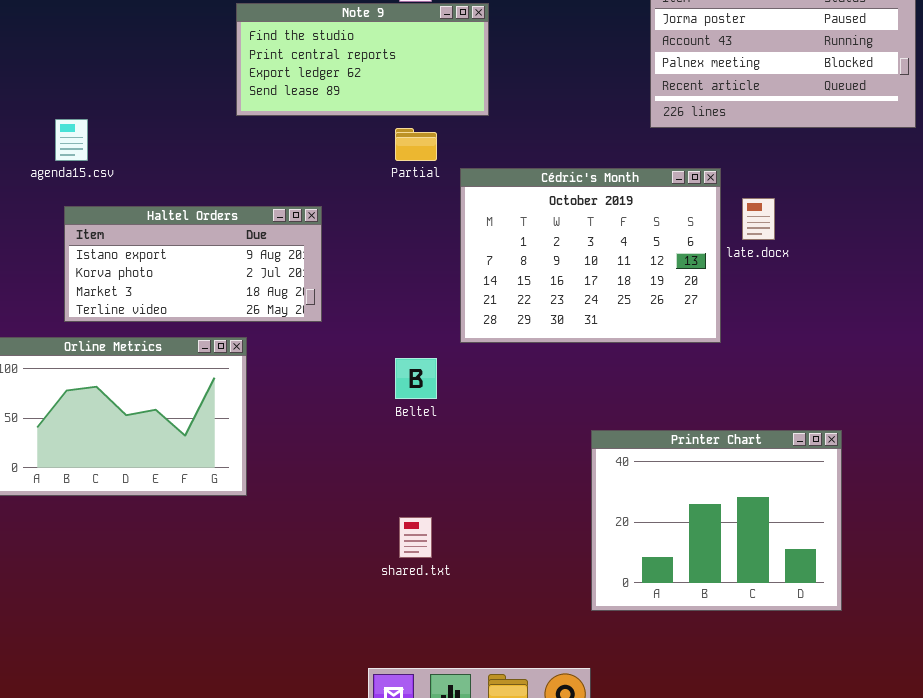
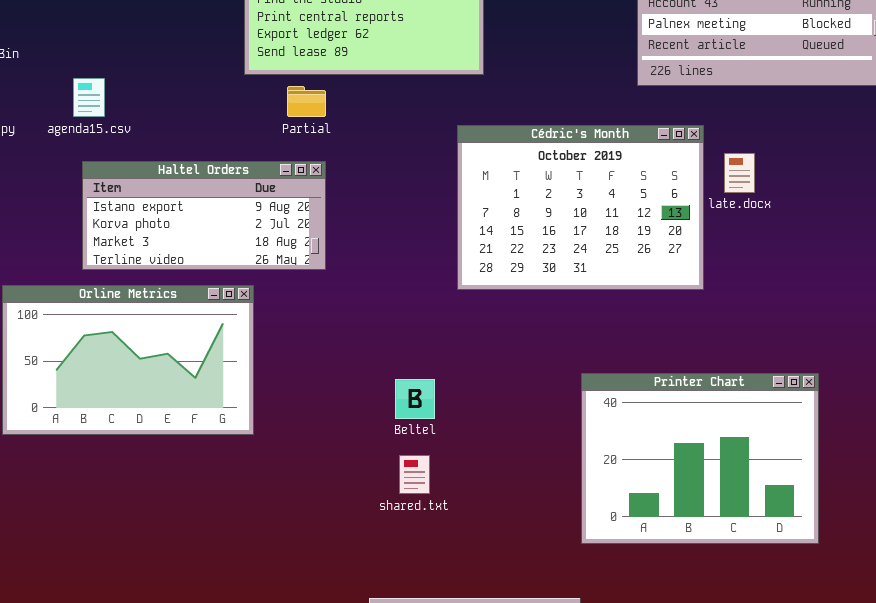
Partial: [395,128,437,161] -> [287,86,326,117], moved
Beltel: [395,358,437,399] -> [395,379,435,419], moved

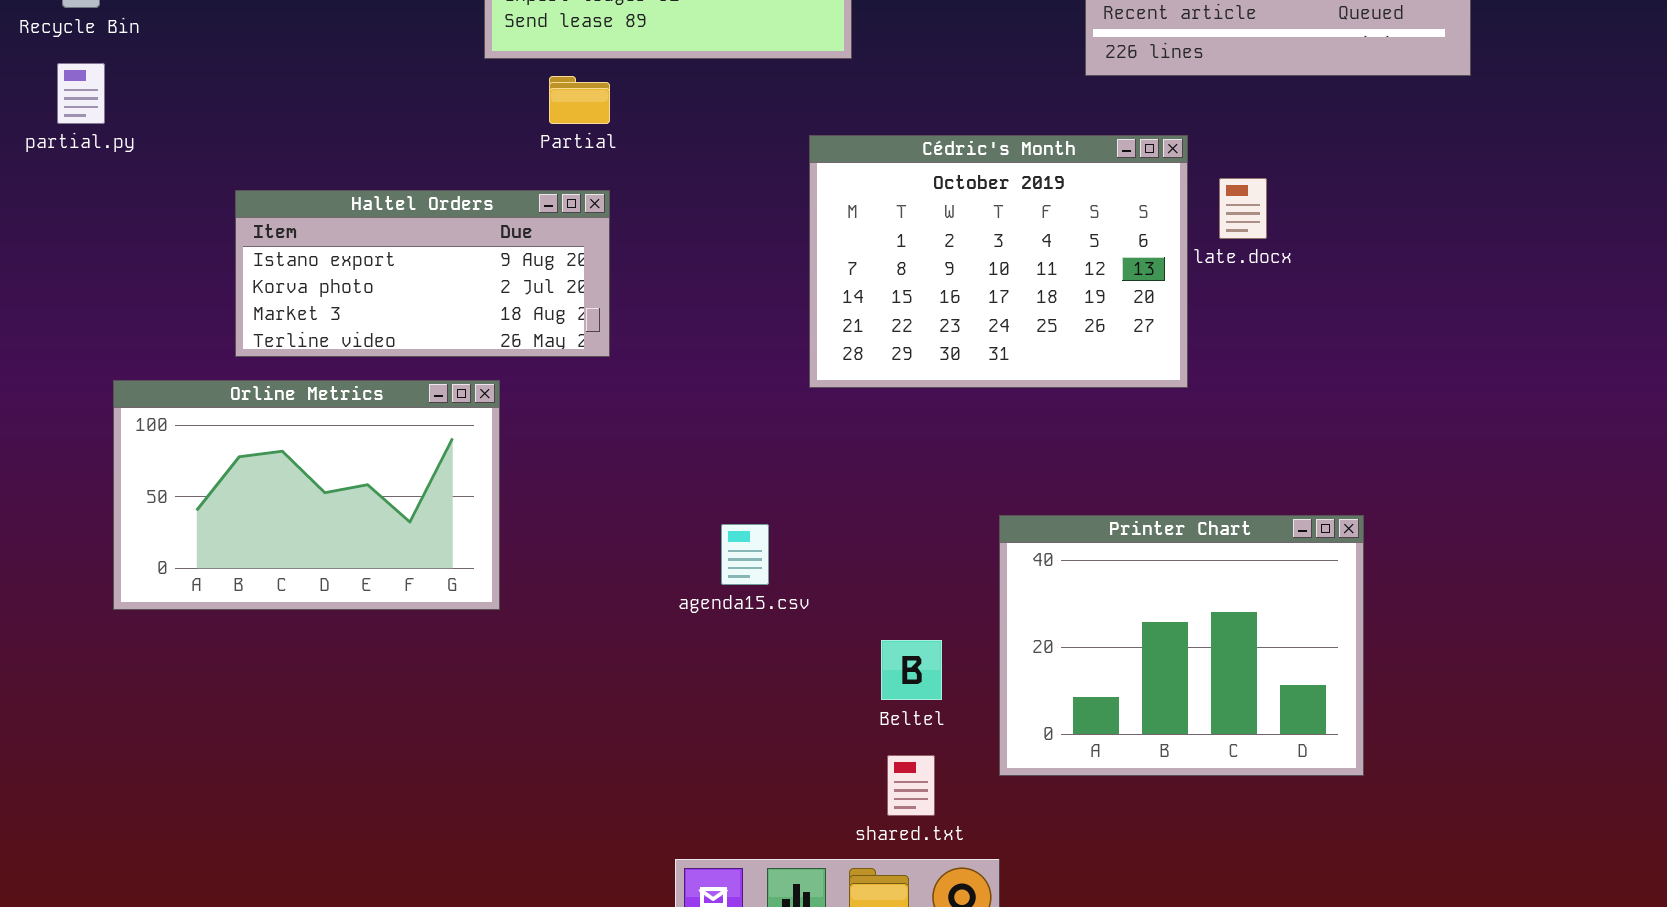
agenda15.csv: [73,78,105,117] -> [721,524,769,585], moved
Beltel: [395,379,435,419] -> [881,640,942,700], moved
shared.txt: [399,455,430,494] -> [887,755,935,816], moved

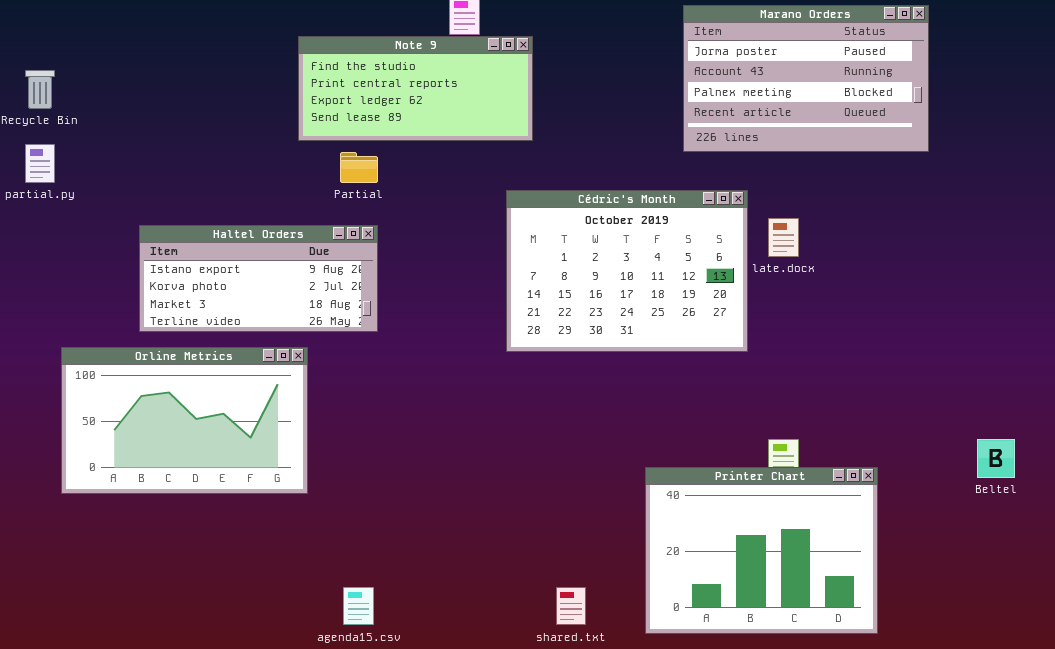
Printer Chart: [999,515,1364,776] -> [645,467,878,634], moved
agenda15.csv: [721,524,769,585] -> [343,587,374,625], moved
Beltel: [881,640,942,700] -> [977,439,1015,478], moved

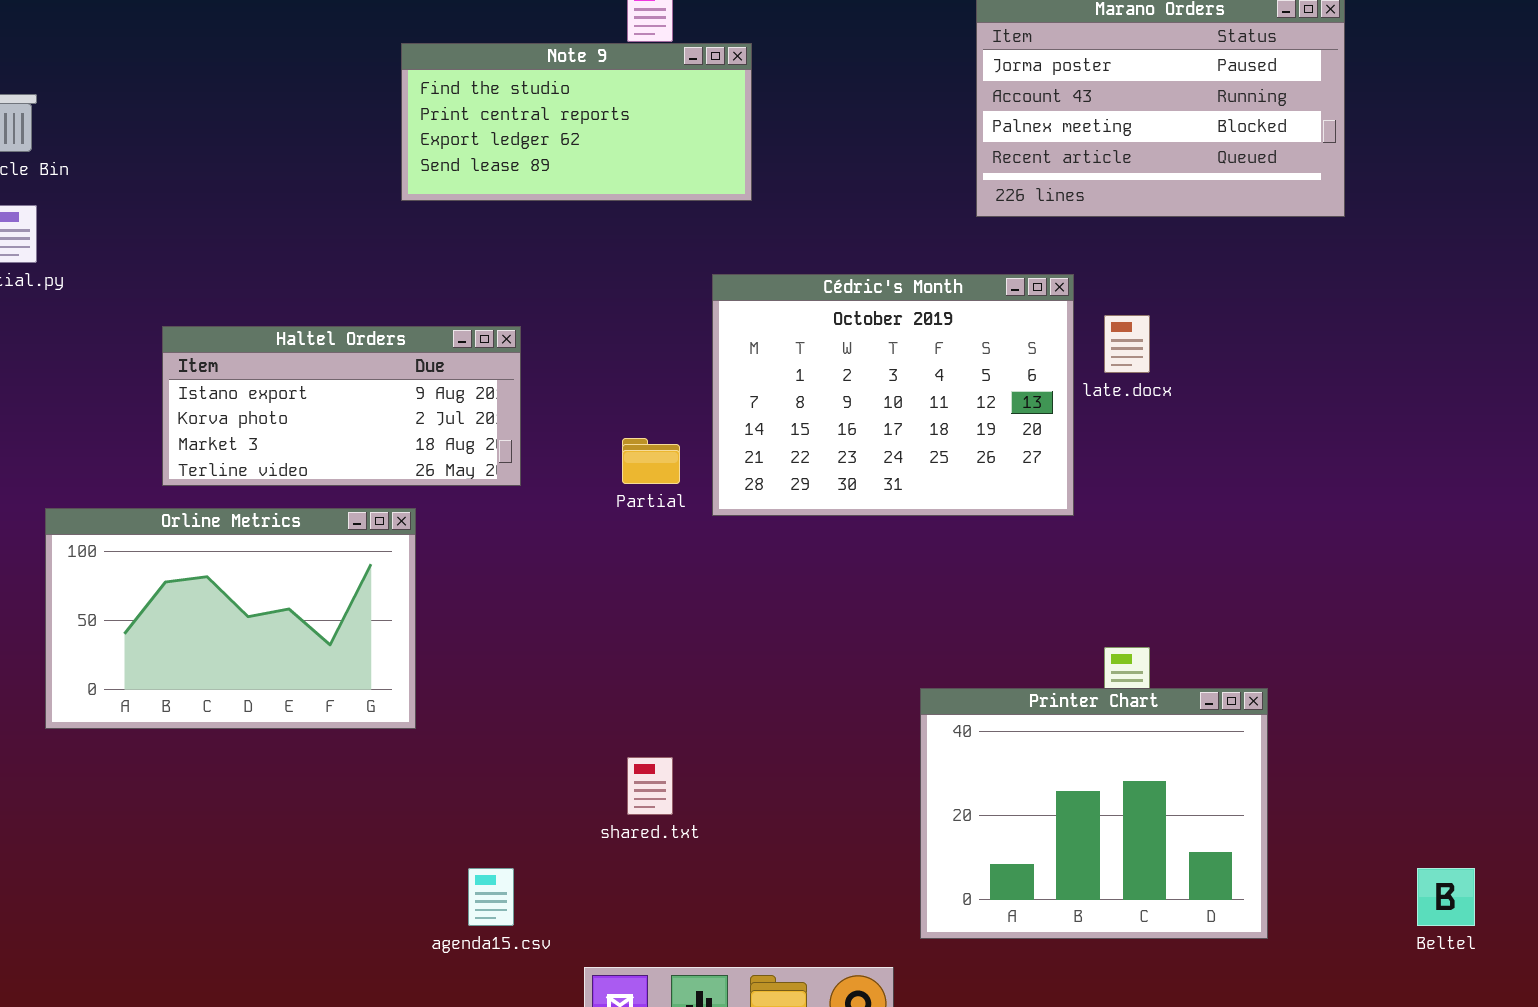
Partial: [340,152,378,183] -> [622,438,680,484], moved
Beltel: [977,439,1015,478] -> [1417,868,1475,926], moved
shared.txt: [556,587,586,625] -> [627,757,673,815], moved

